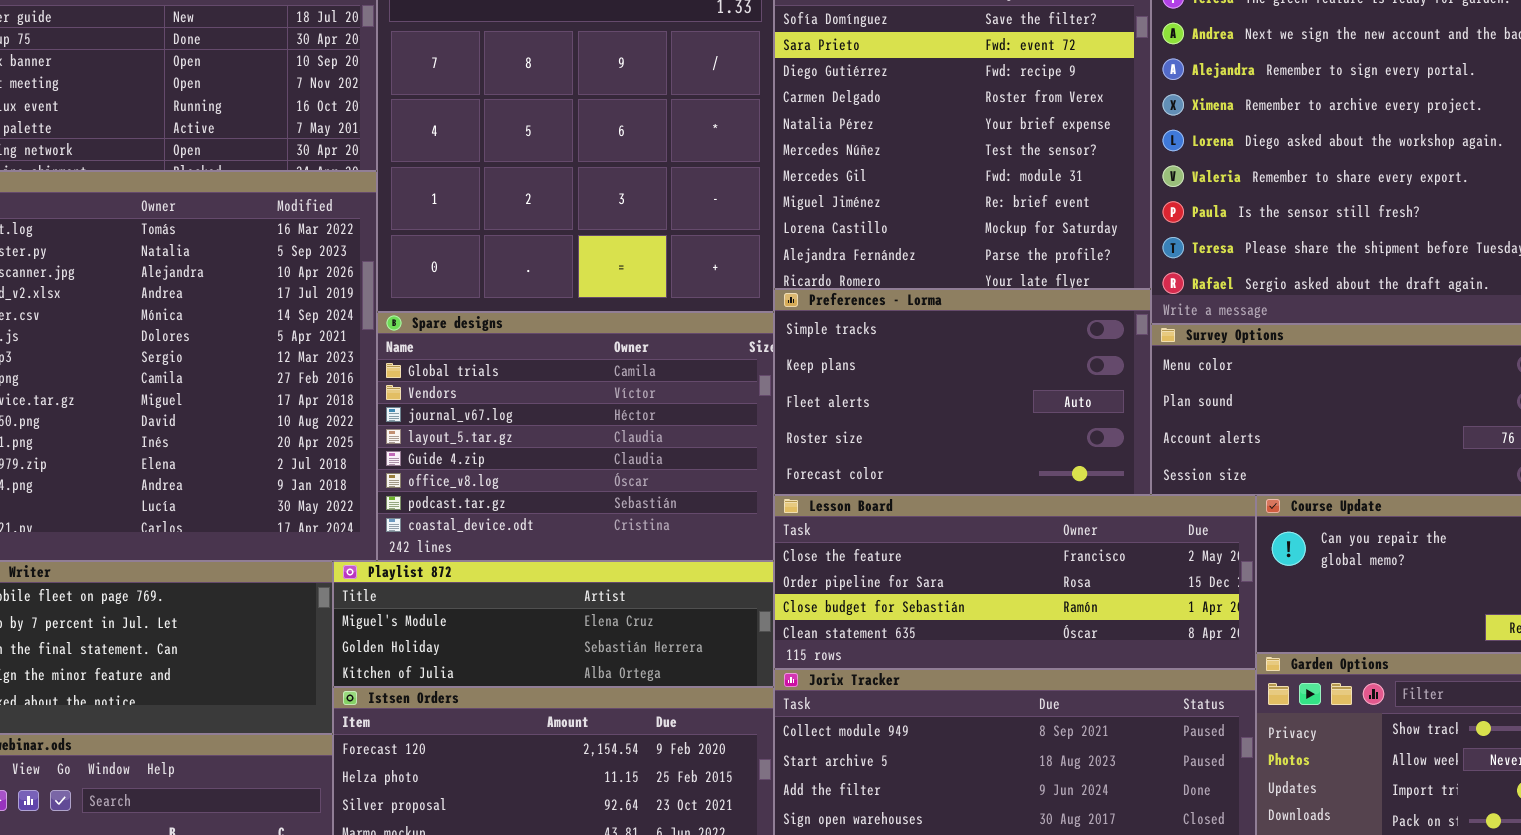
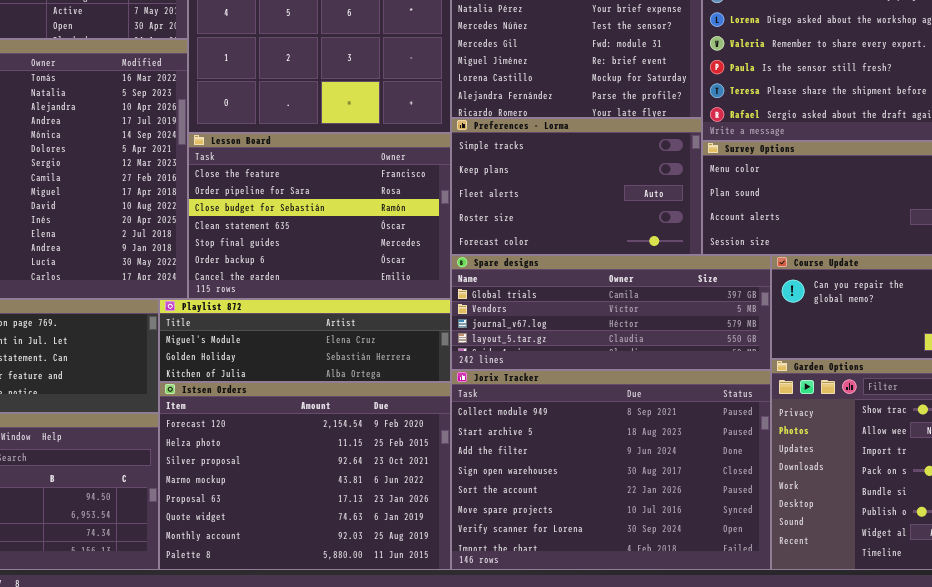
Spare designs: [377,312,774,561] -> [451,255,771,370], moved, resized
Lesson Board: [774,495,1256,669] -> [188,133,451,299], moved, resized

